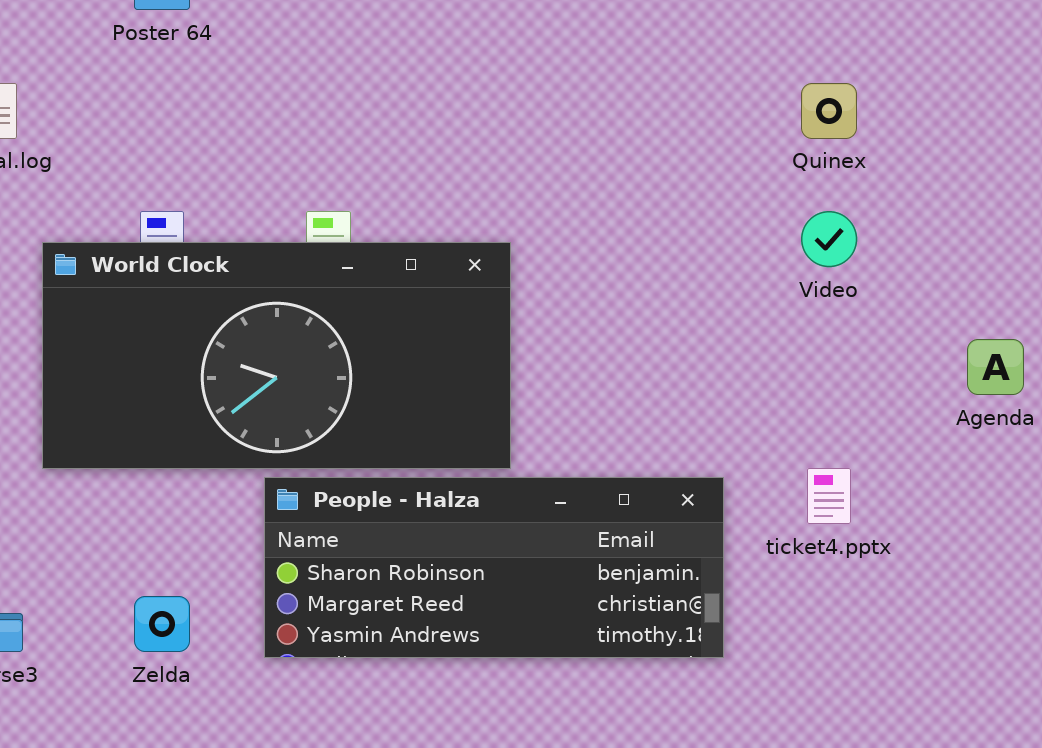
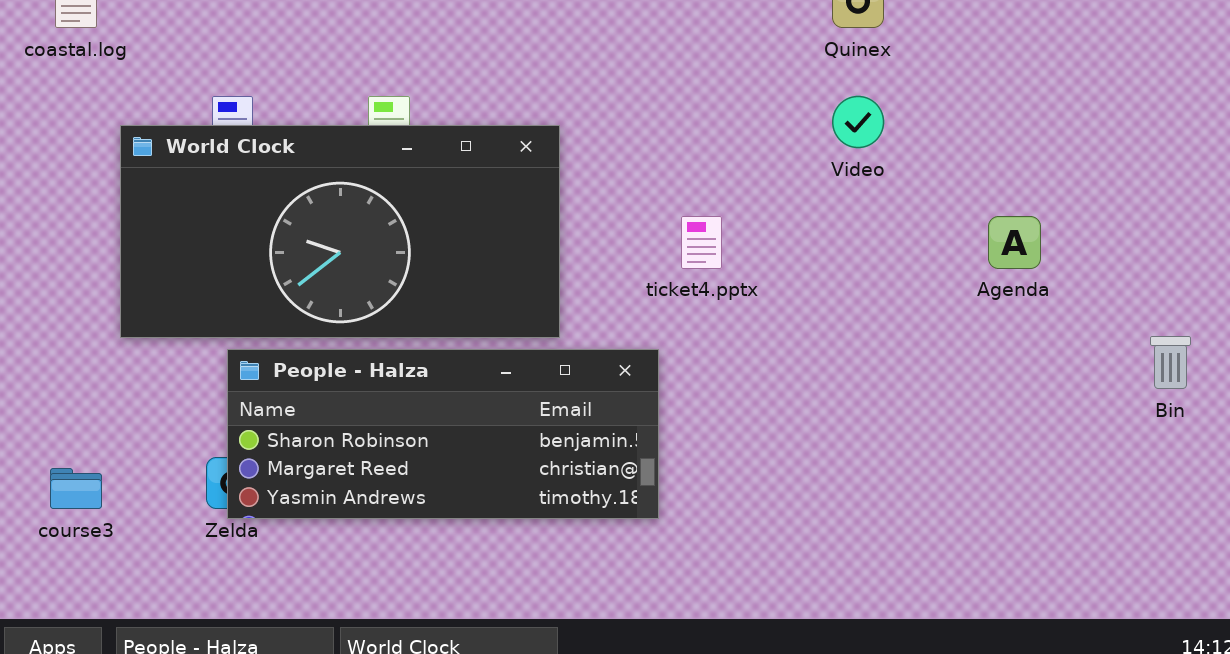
ticket4.pptx: [807,468,851,524] -> [681,216,722,269], moved
People - Halza: [264,477,724,658] -> [227,349,659,519], moved

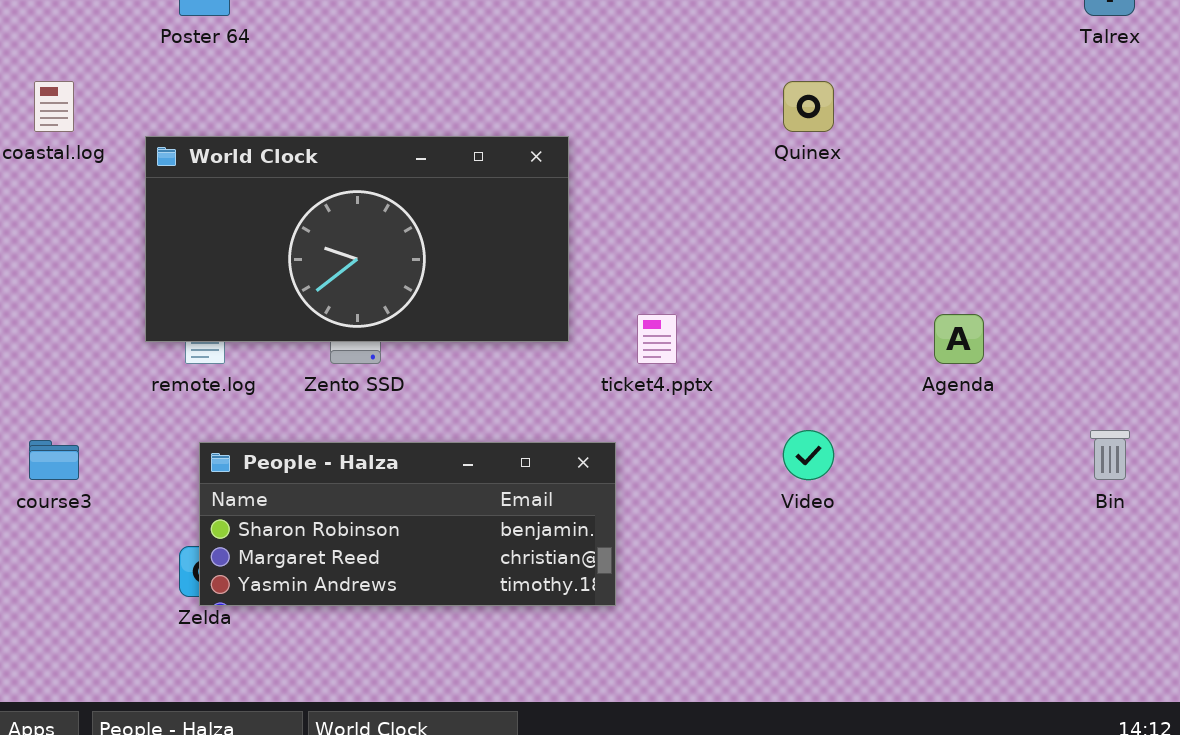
Video: [832,96,884,148] -> [783,430,834,480], moved
World Clock: [120,125,560,338] -> [145,136,569,342], moved
course3: [50,468,102,509] -> [29,440,79,480], moved

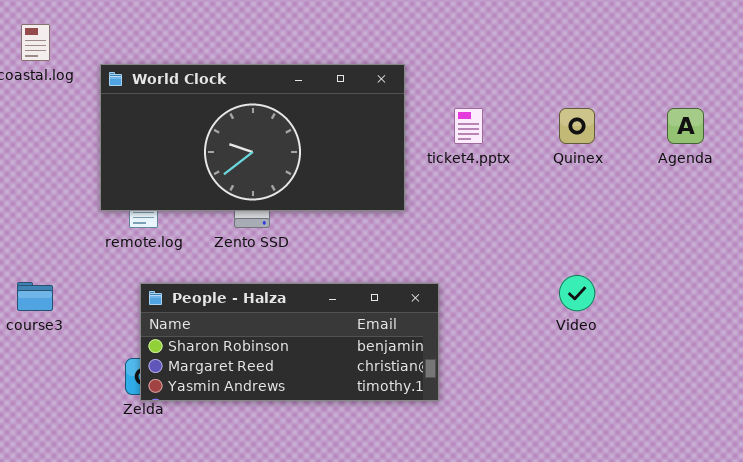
Quinex: [783,81,834,132] -> [559,108,595,144], moved
ticket4.pptx: [637,314,677,364] -> [454,108,483,144], moved
Agenda: [934,314,984,364] -> [667,108,704,144], moved

